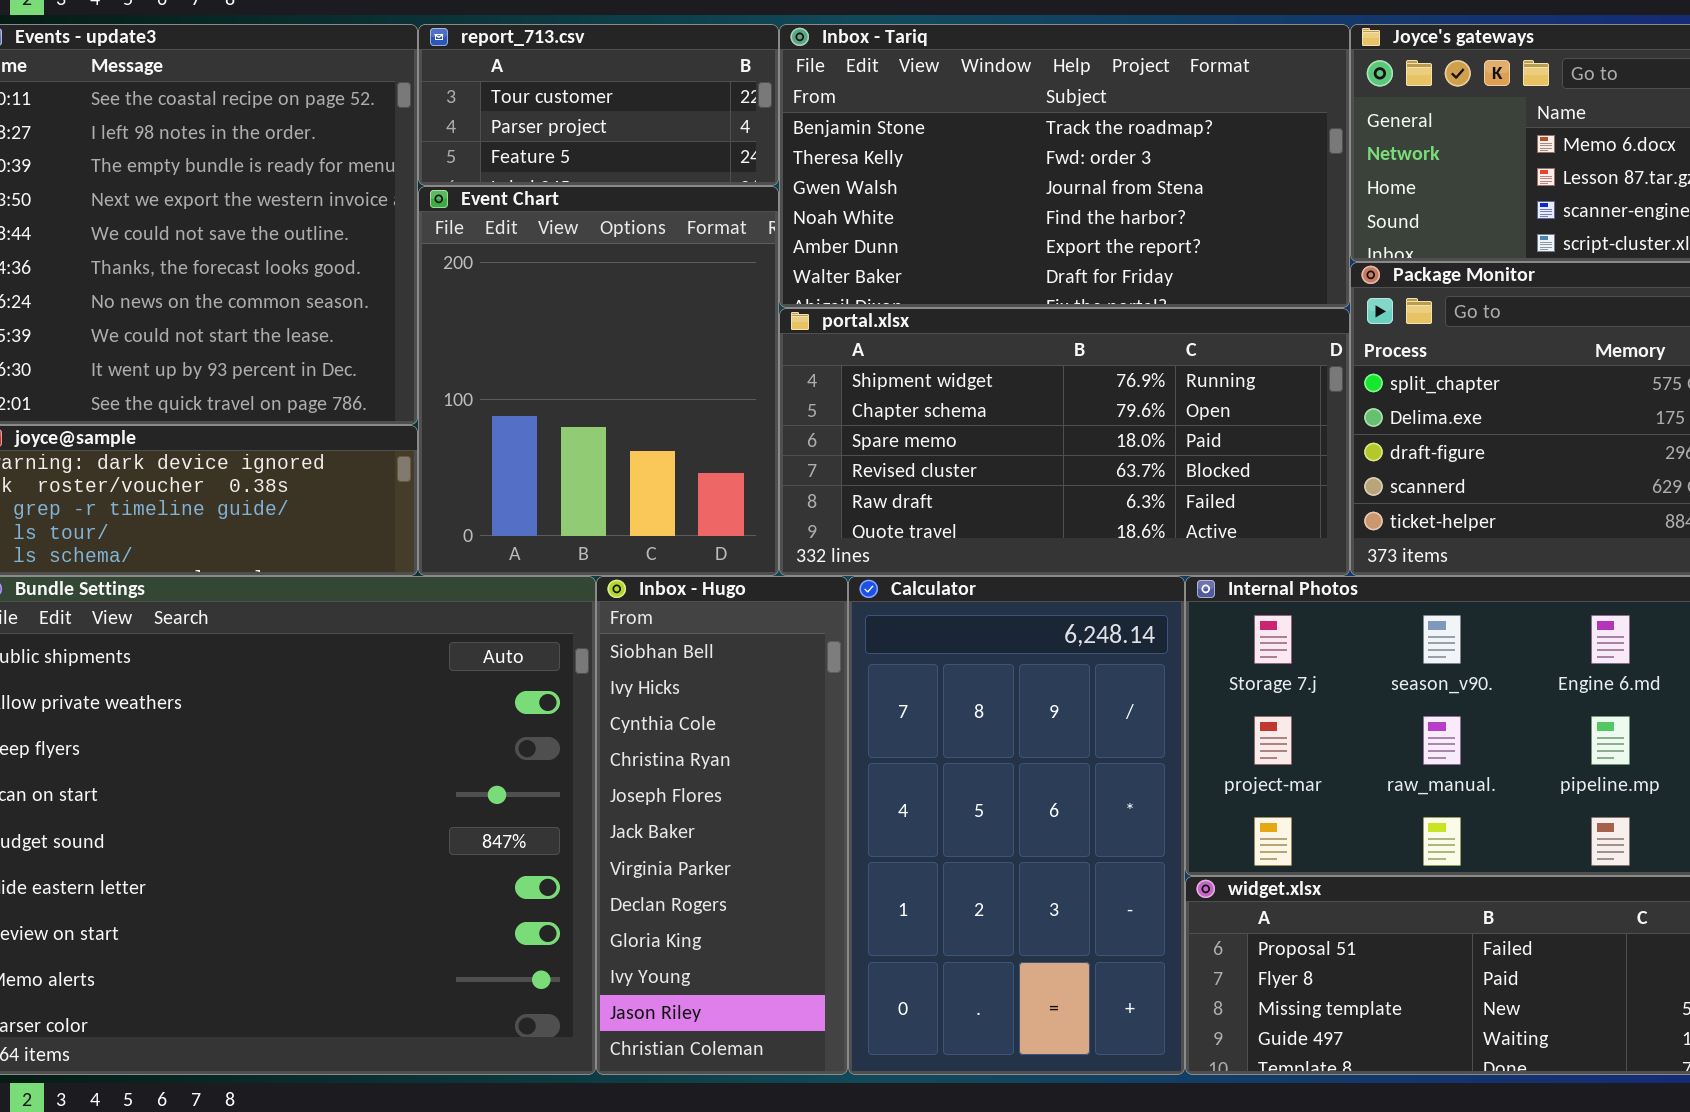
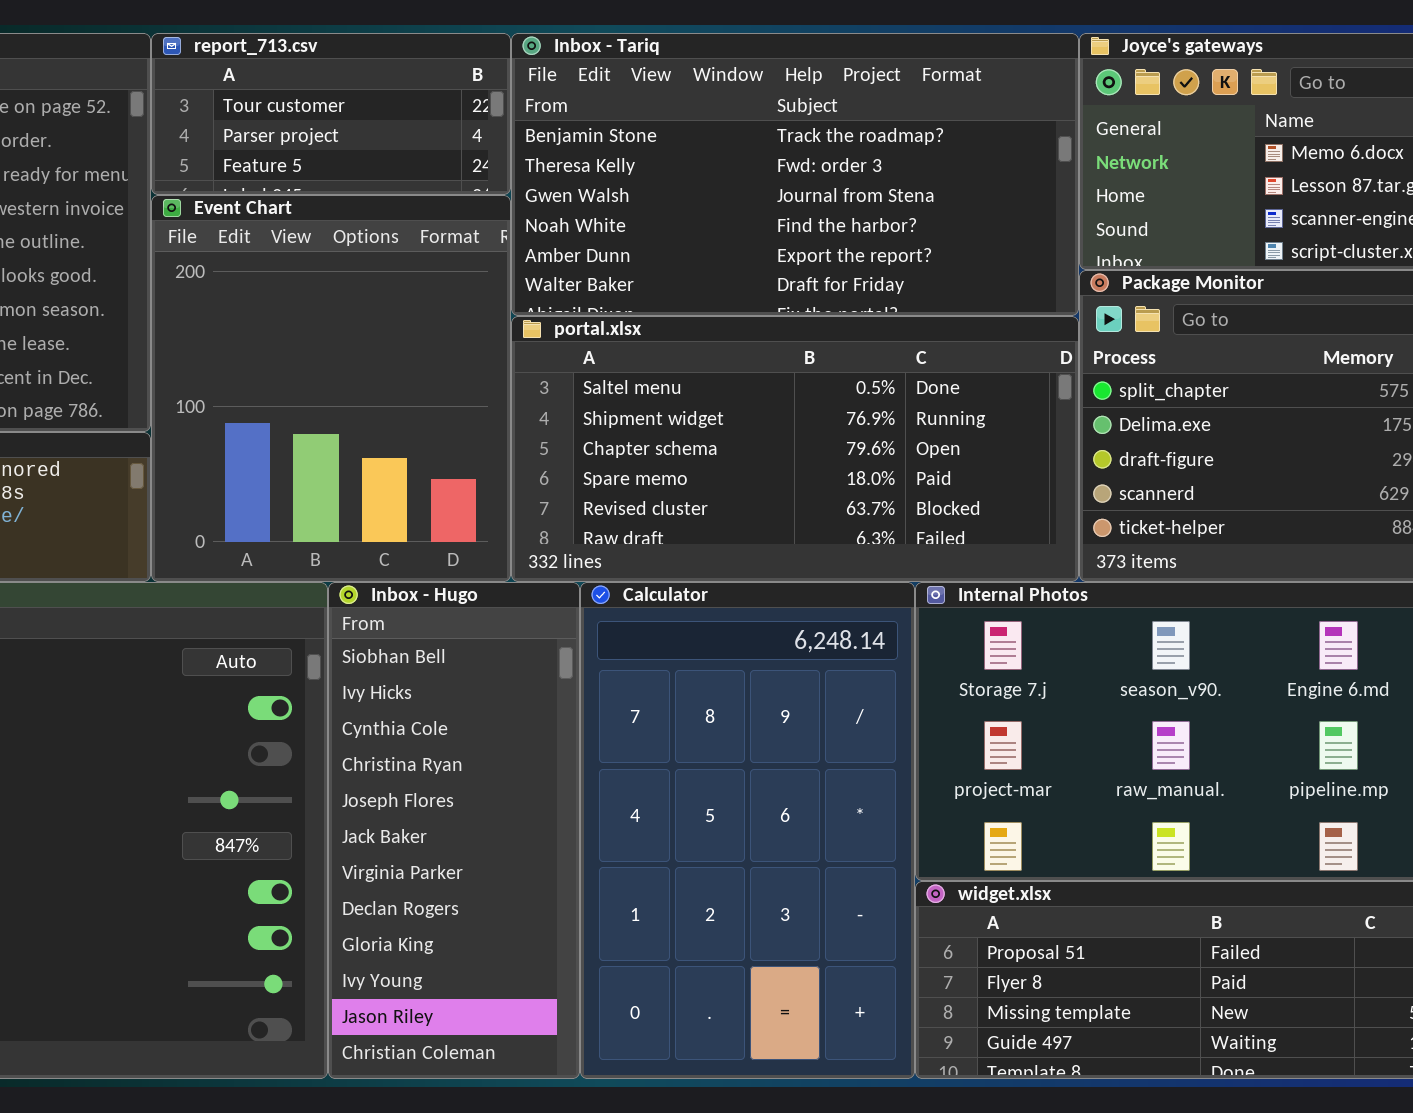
portal.xlsx: [779,308,1350,576] -> [511,316,1079,582], scrolled up 1 row

